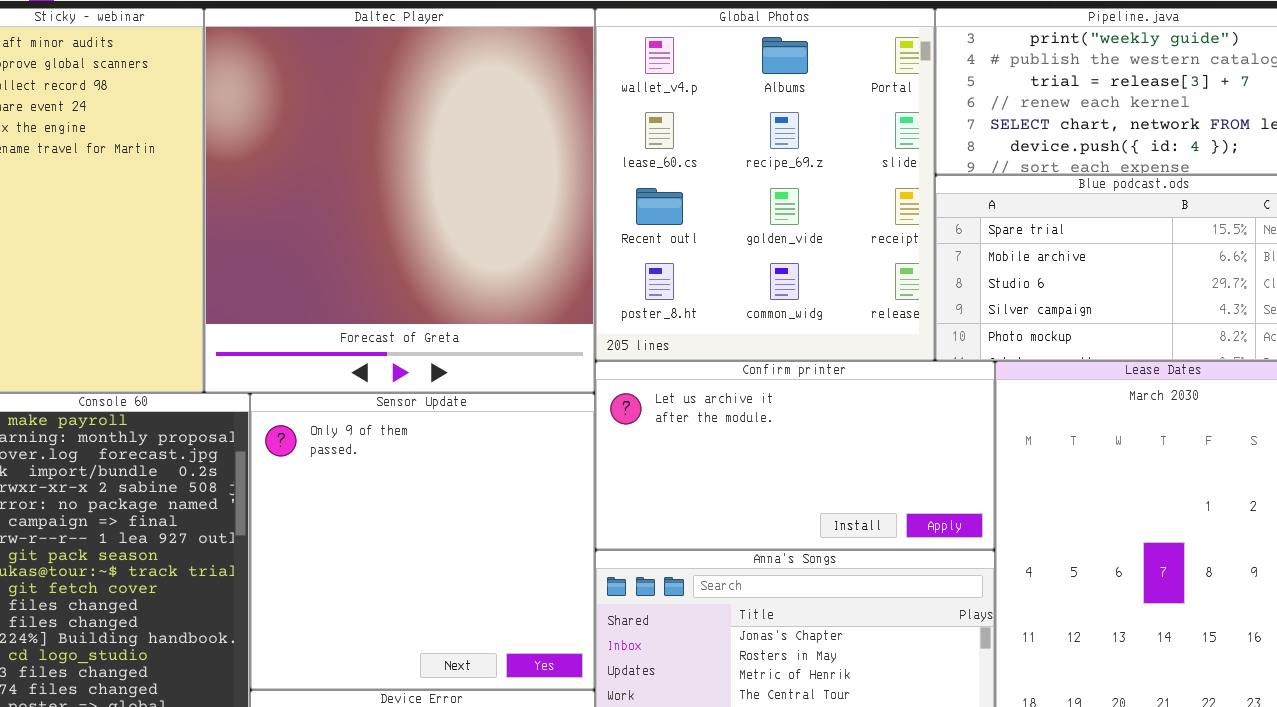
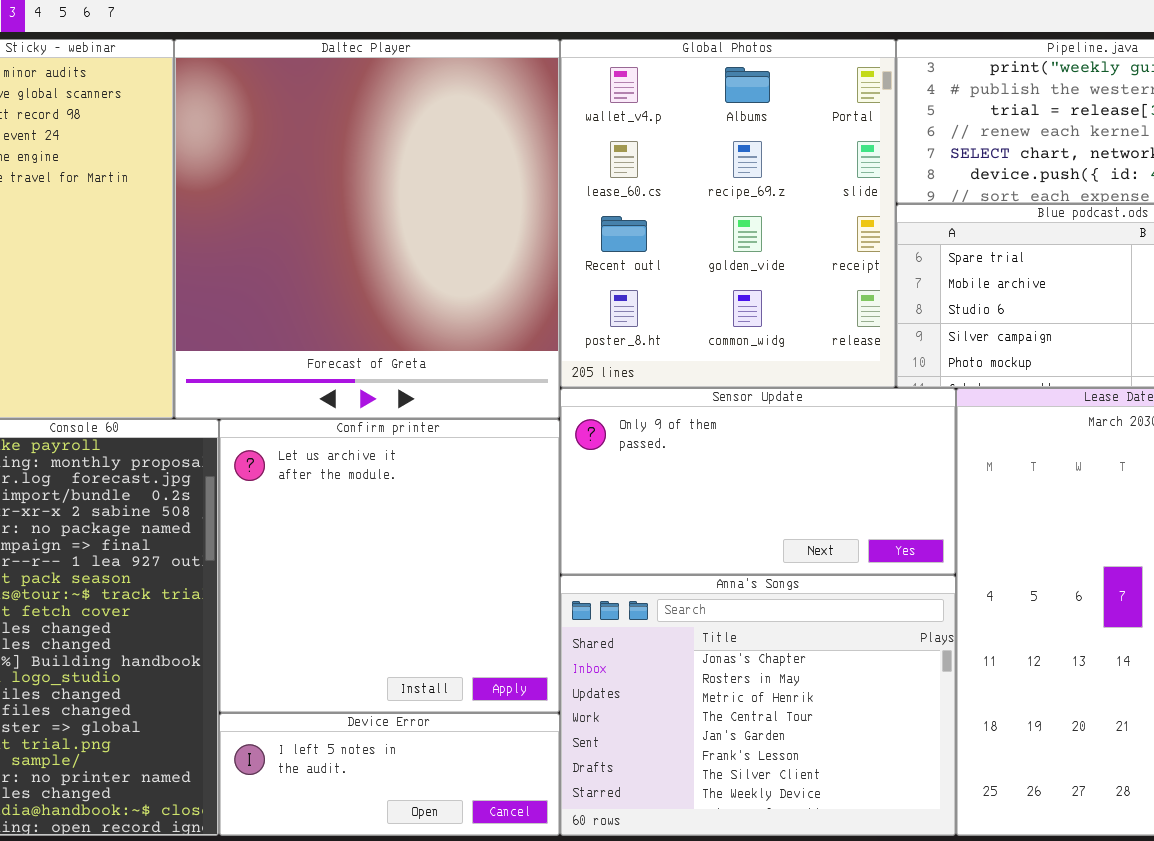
Confirm printer: [595,361,995,550] -> [219,419,560,713], moved, resized
Sensor Update: [250,393,595,690] -> [560,388,956,575], moved, resized

